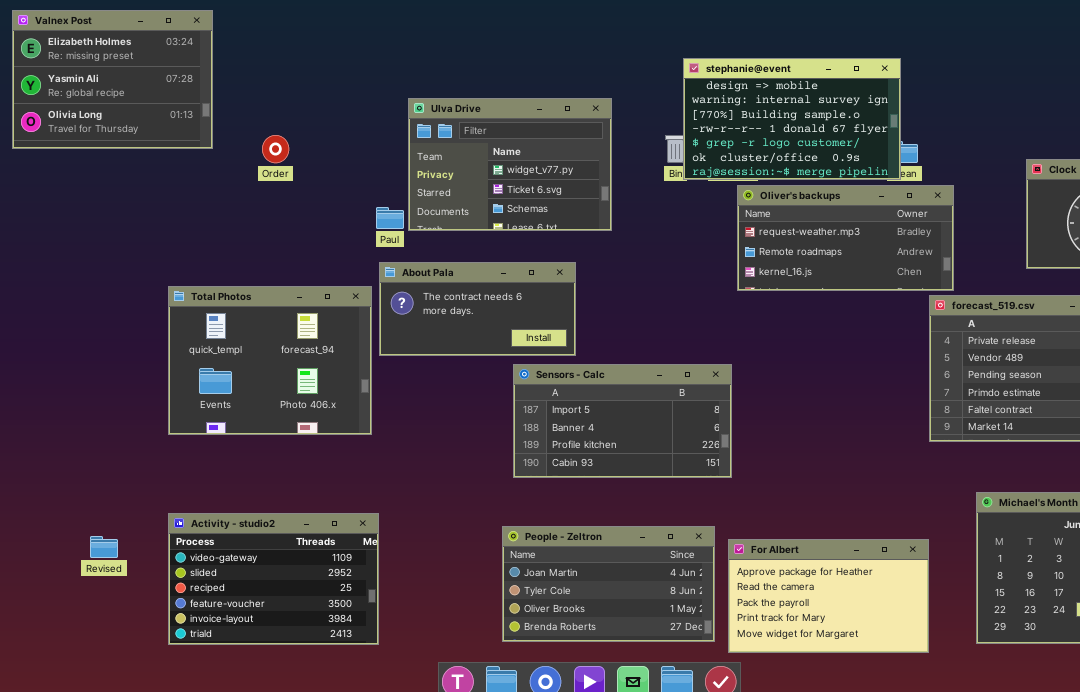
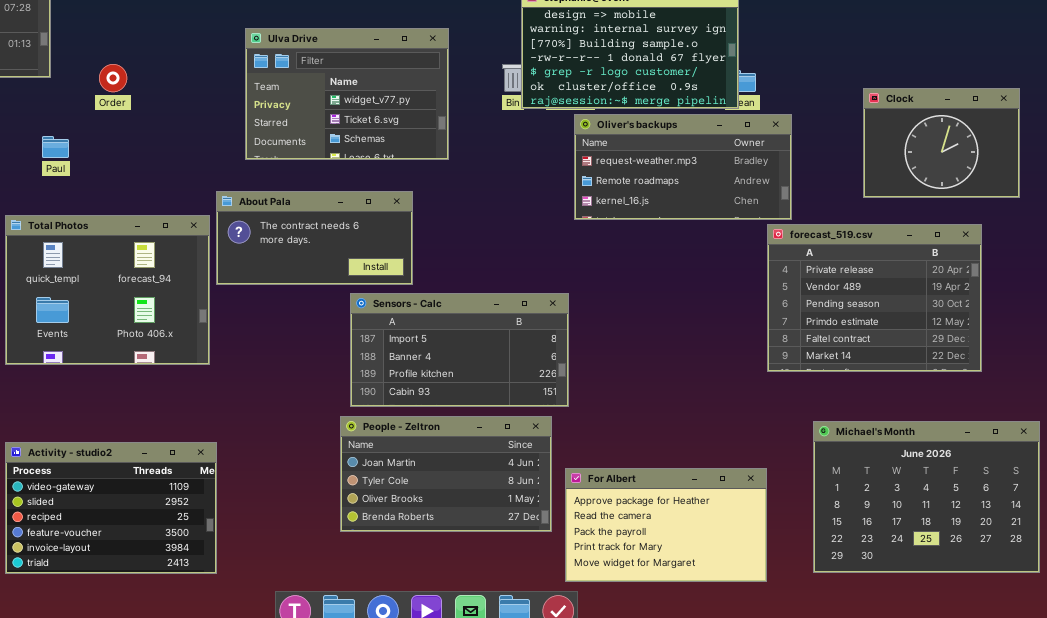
Paul: [376,207,404,229] -> [42,136,69,158], moved
People - Zeltron: [502,526,715,642] -> [340,416,552,532], moved

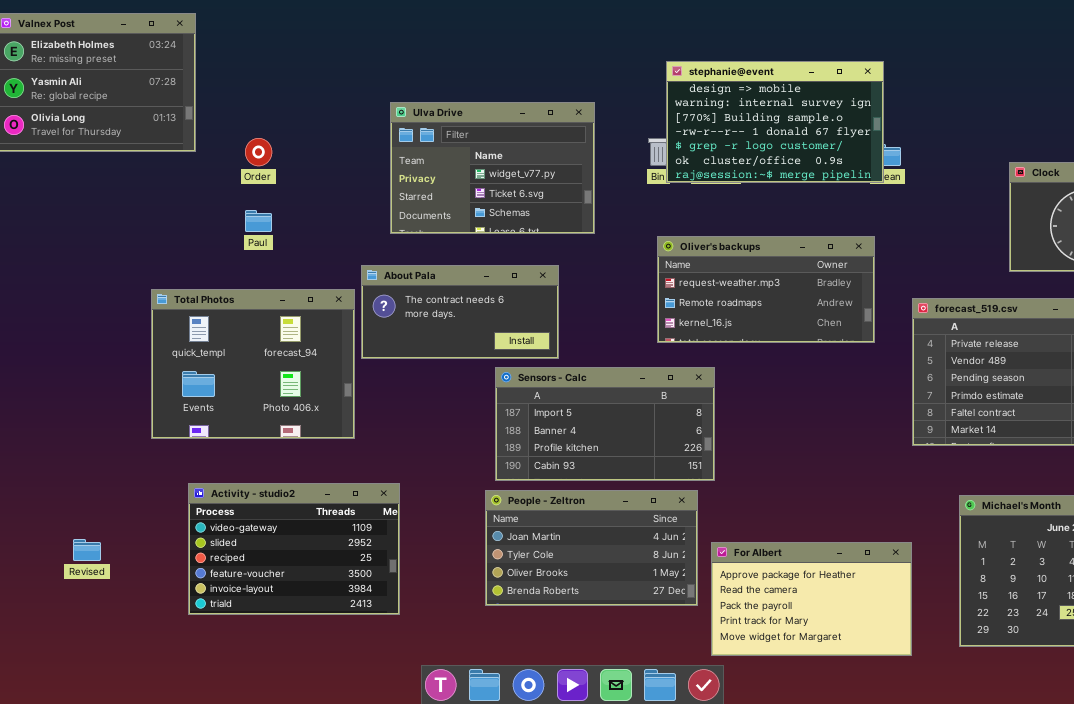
Oliver's backups: [574,114,792,220] -> [657,236,875,343], moved
Paul: [42,136,69,158] -> [245,210,272,232], moved
Activity - studio2: [5,442,217,574] -> [188,483,400,615], moved

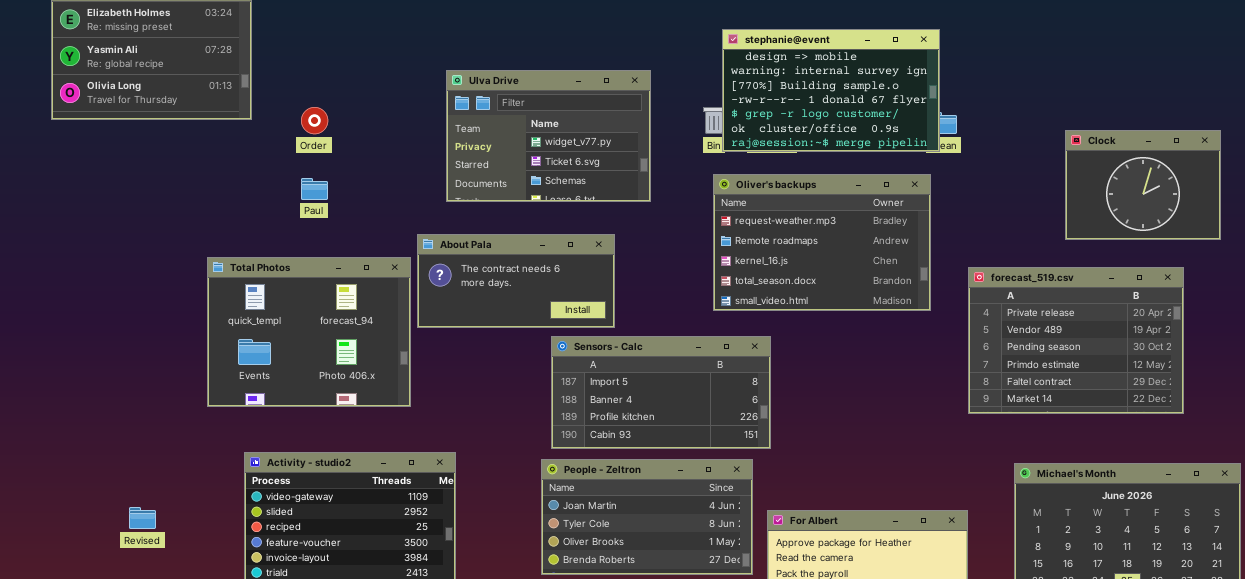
Oliver's backups: [657,236,875,343] -> [713,174,931,311], resized

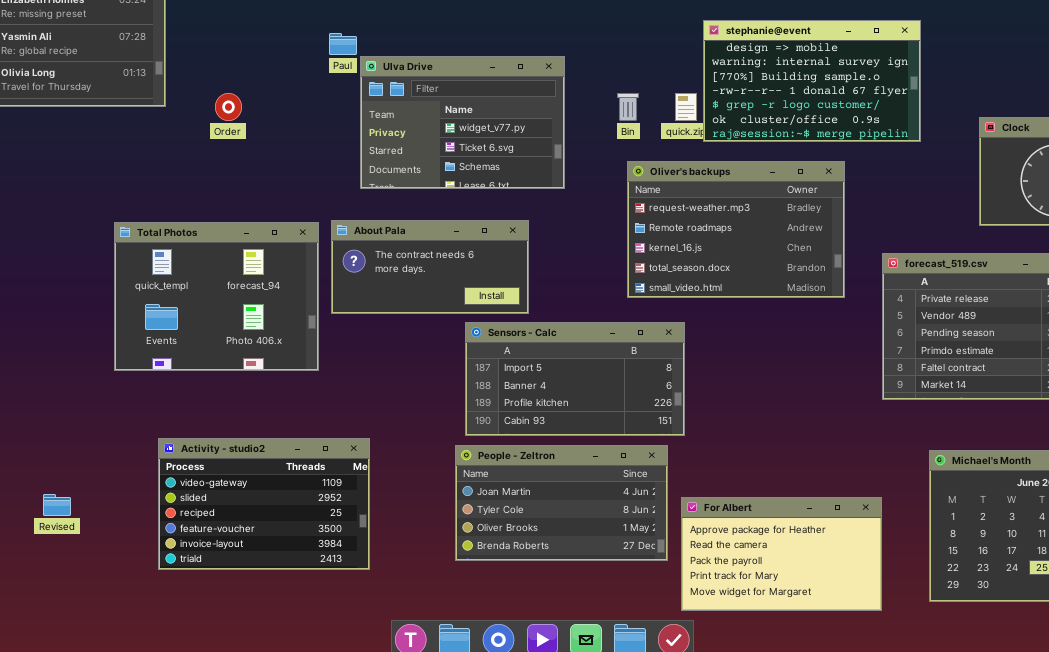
stephanie@event: [722,29,940,152] -> [703,20,921,142], moved
Paul: [301,178,328,200] -> [329,33,357,55], moved
Total Photos: [207,257,411,407] -> [114,222,319,371], moved

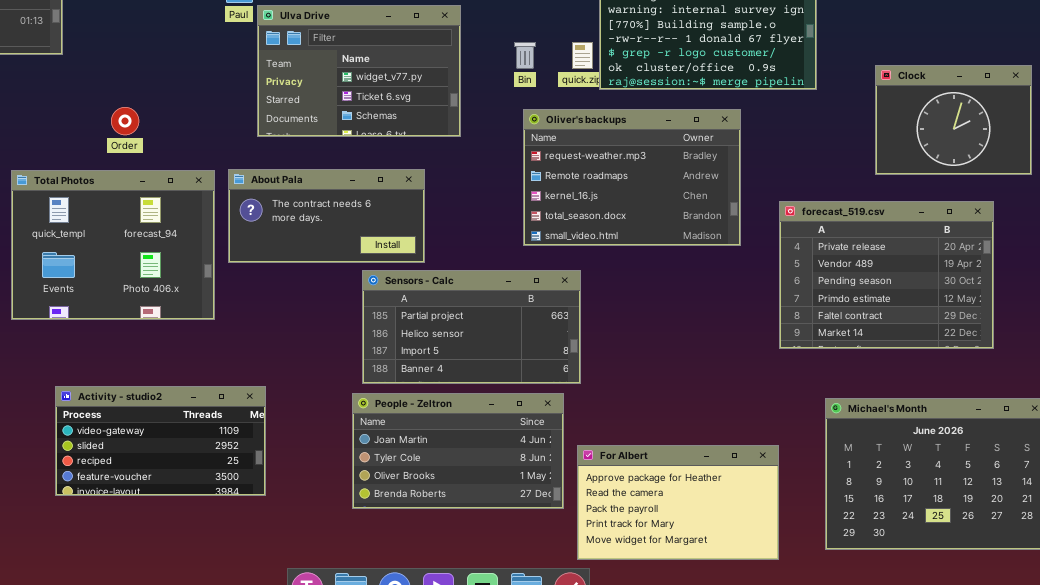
Order: [215,93,242,121] -> [111,107,139,135], moved
Sensors - Calc: [465,322,685,436] -> [362,270,581,384], scrolled up 2 rows
Activity - studio2: [158,438,370,570] -> [55,386,266,496], resized

